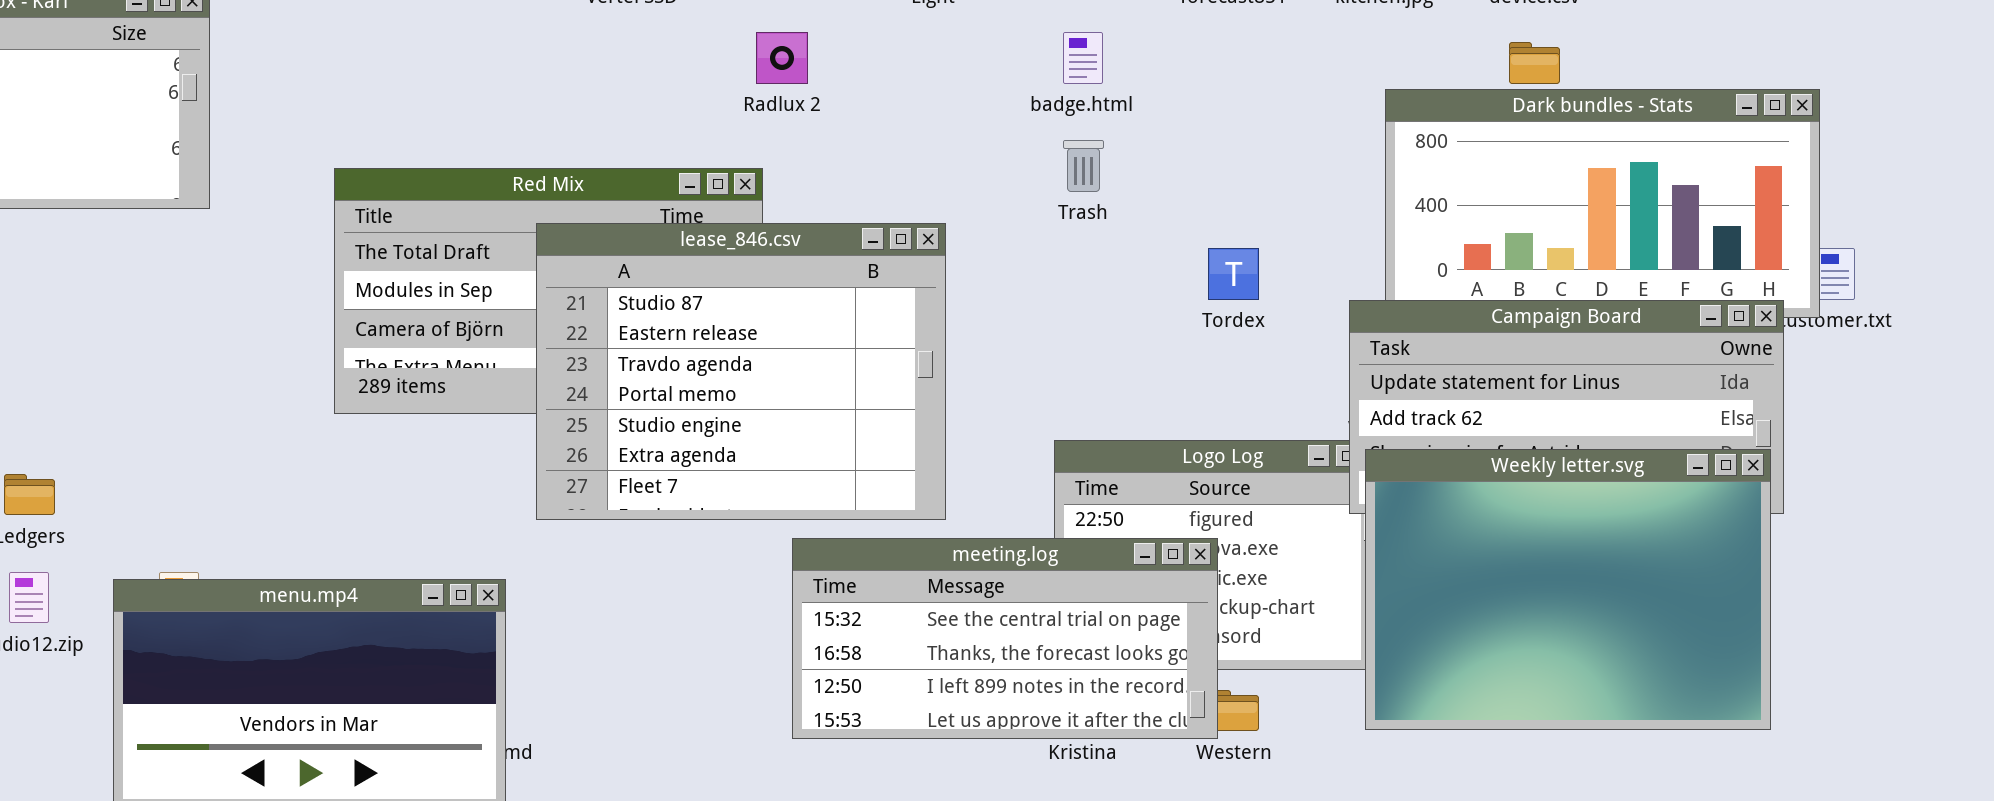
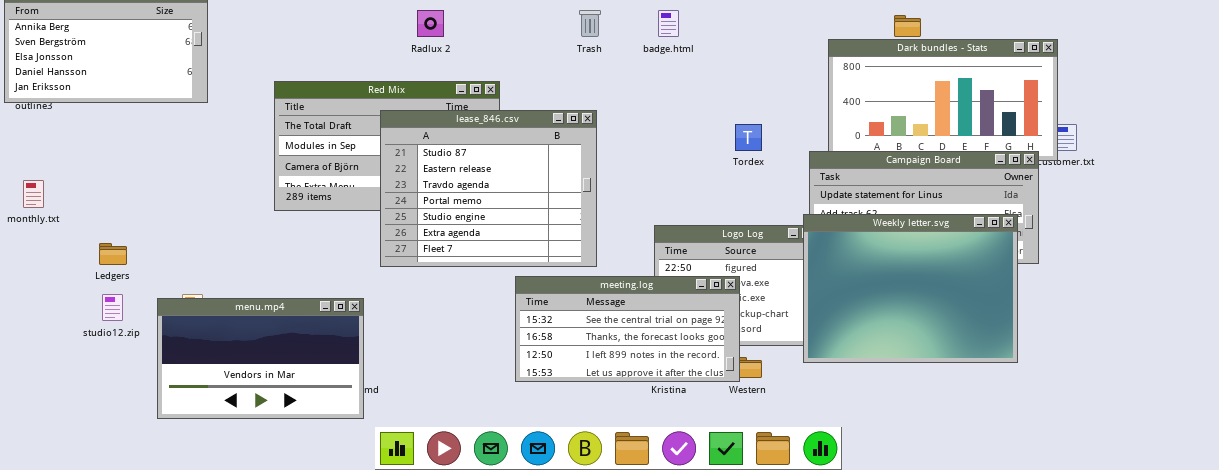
Radlux 2: [756,32,808,84] -> [417,10,444,37], moved
Trash: [1063,140,1104,192] -> [579,10,601,37], moved
Weekly letter.svg: [1365,449,1771,730] -> [803,214,1018,363], moved

